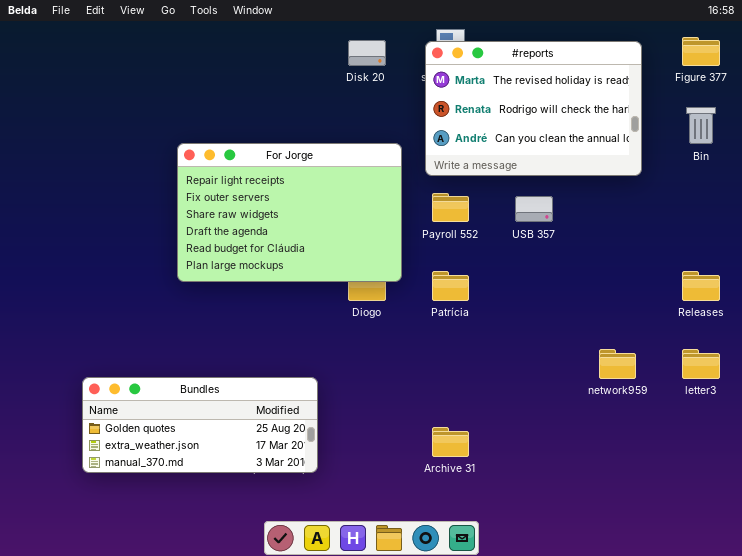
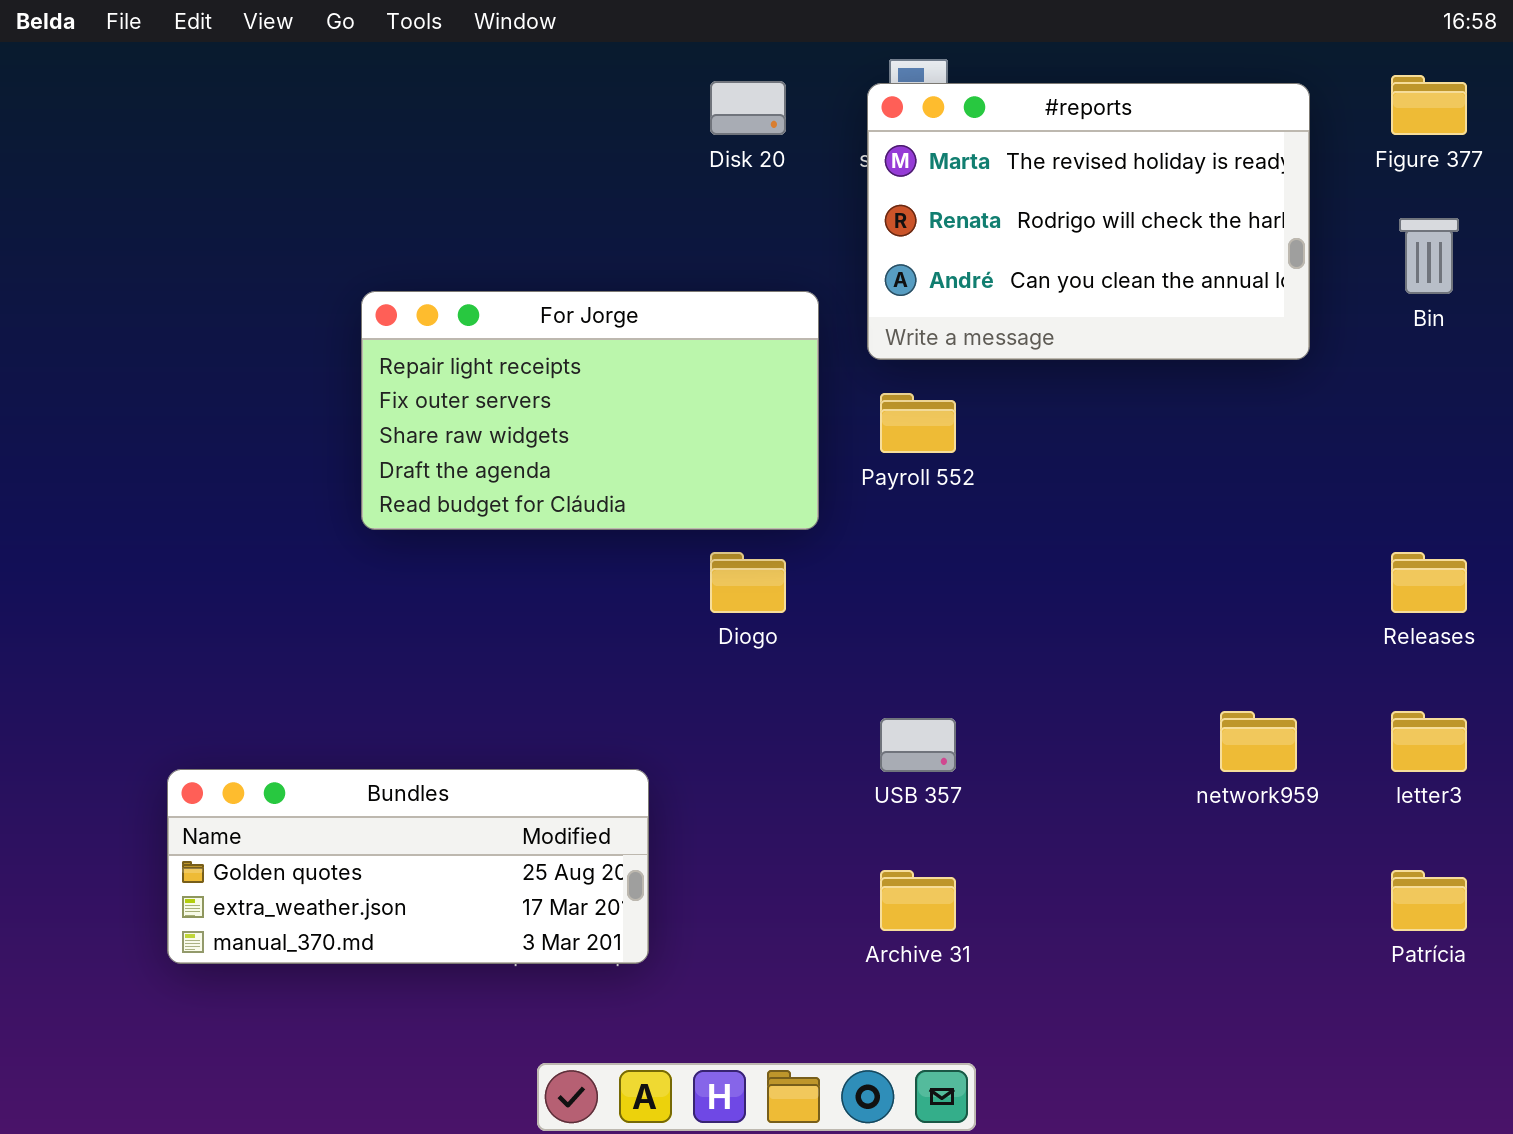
For Jorge: [177,143,402,282] -> [361,291,819,530], resized
USB 357: [515,196,553,222] -> [880,718,956,772], moved
Patrícia: [432,271,469,301] -> [1391,870,1467,931], moved

